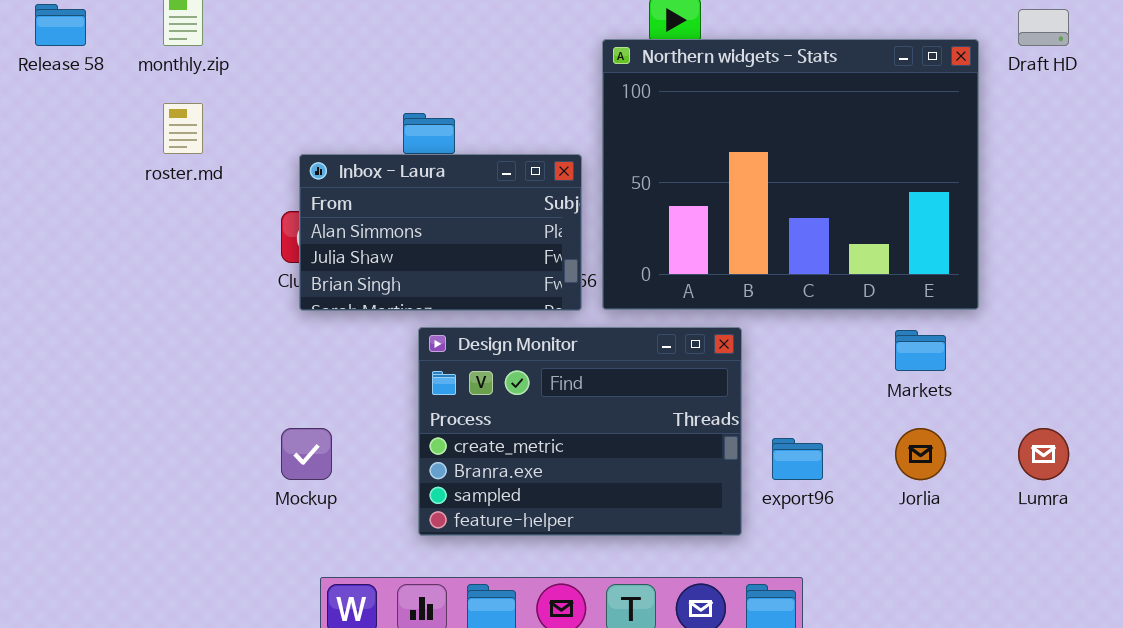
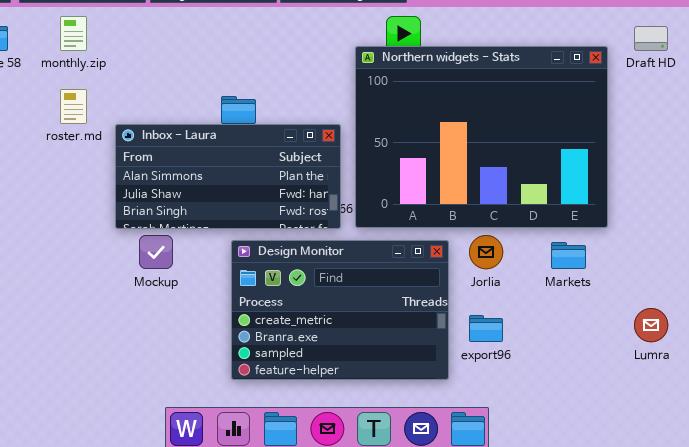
Inbox - Laura: [299,154,582,311] -> [115,124,341,229], resized
Mockup: [281,428,332,480] -> [139,235,173,269], moved
Jorlia: [895,428,946,480] -> [469,235,503,269], moved

